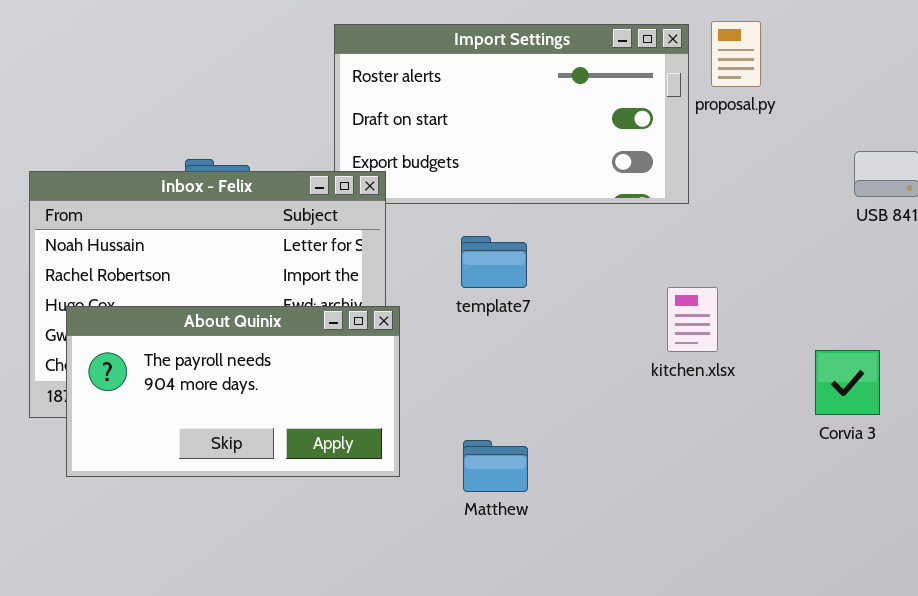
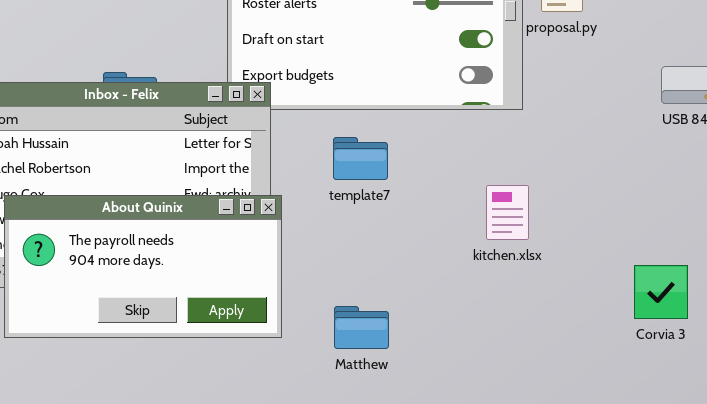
kitchen.xlsx: [667,287,718,352] -> [486,185,529,240], moved
Corvia 3: [815,350,880,415] -> [634,265,688,319], moved

